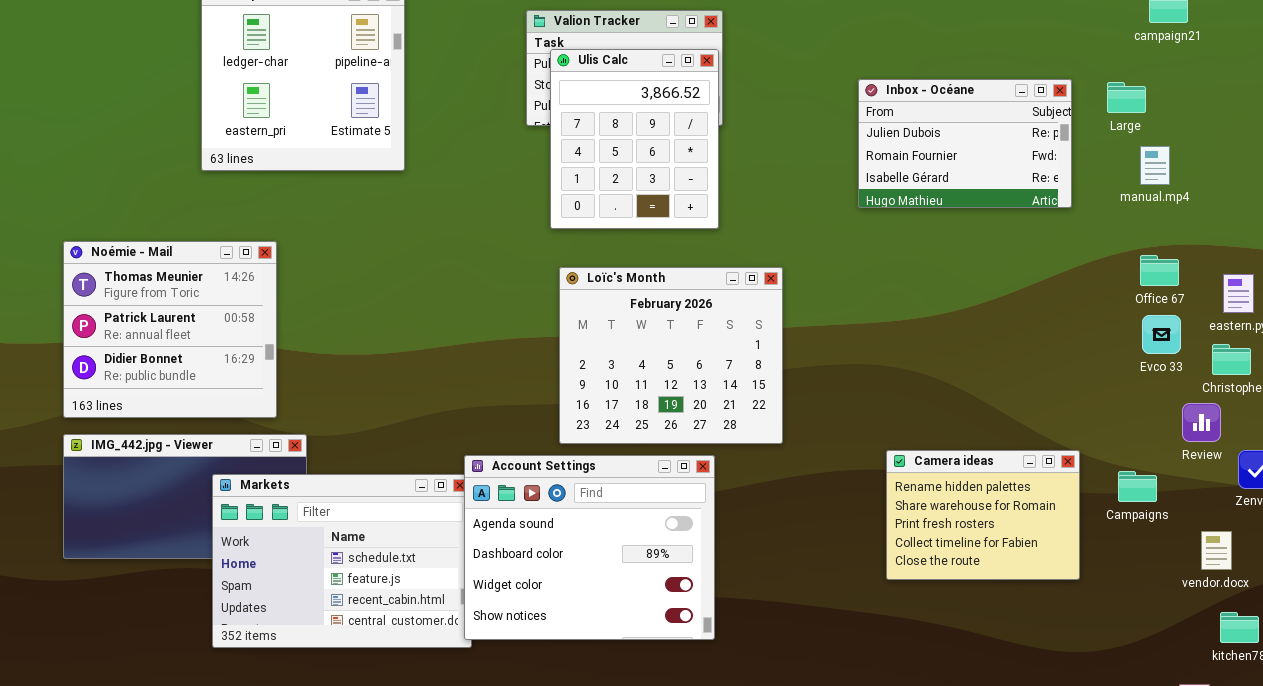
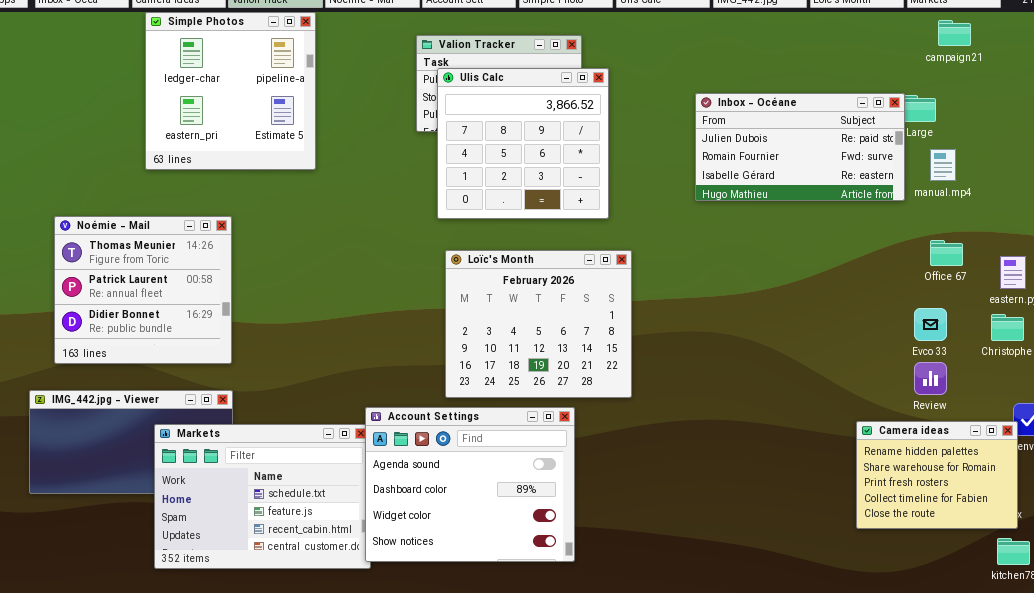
Ulis Calc: [550,49,719,229] -> [437,68,609,219], resized
Inbox - Océane: [858,79,1072,208] -> [695,93,905,201], resized
Noémie - Mail: [63,241,277,418] -> [54,216,232,364], moved
Evco 33: [1142,315,1181,354] -> [914,308,947,341], moved
Review: [1182,403,1221,442] -> [914,362,947,395], moved
Camera ideas: [886,450,1080,580] -> [856,421,1018,529], moved

